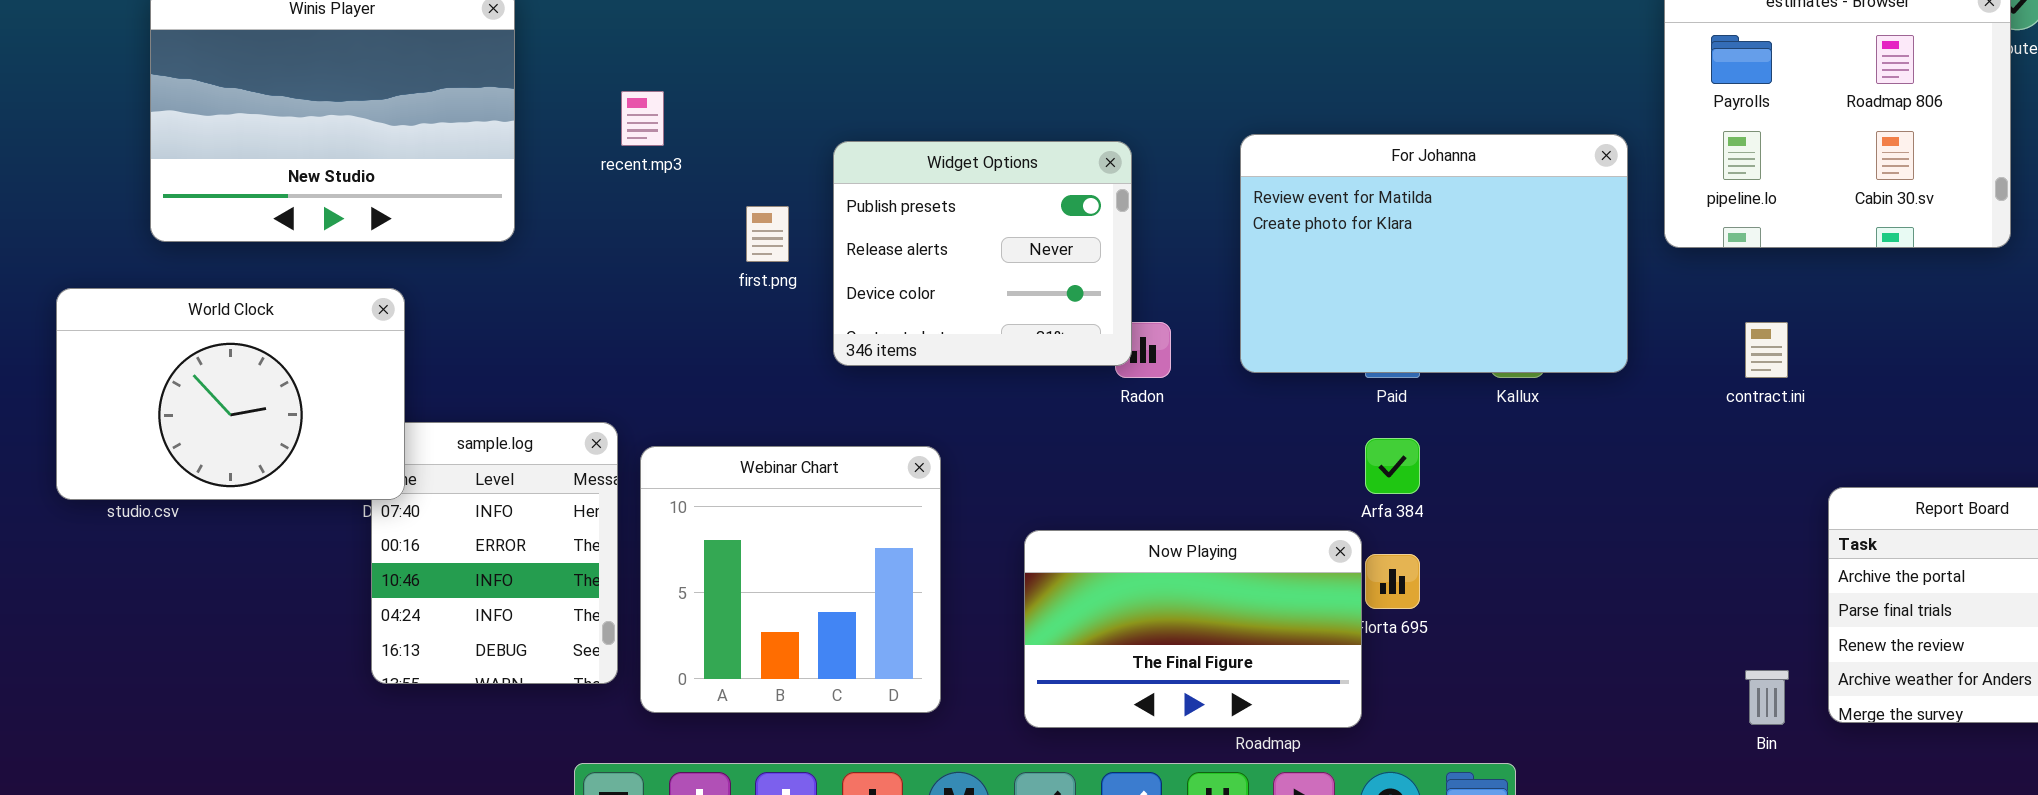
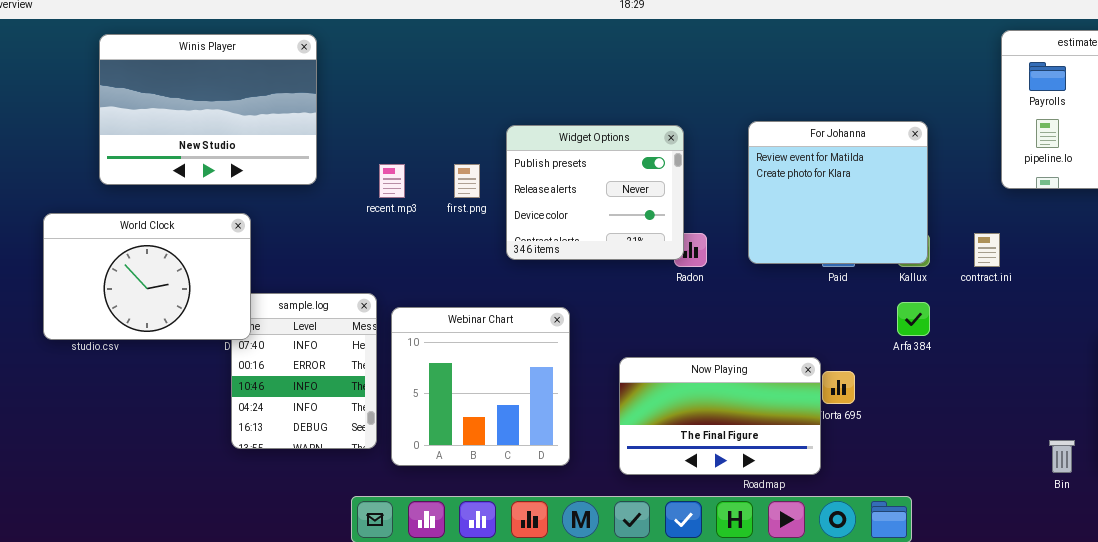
recent.mp3: [621,91,664,146] -> [379,164,405,198], moved
For Johanna: [1240,134,1628,373] -> [748,121,928,264], resized
contract.ini: [1745,322,1788,378] -> [974,233,1000,267], moved
Arfa 384: [1365,438,1420,494] -> [897,302,930,336], moved

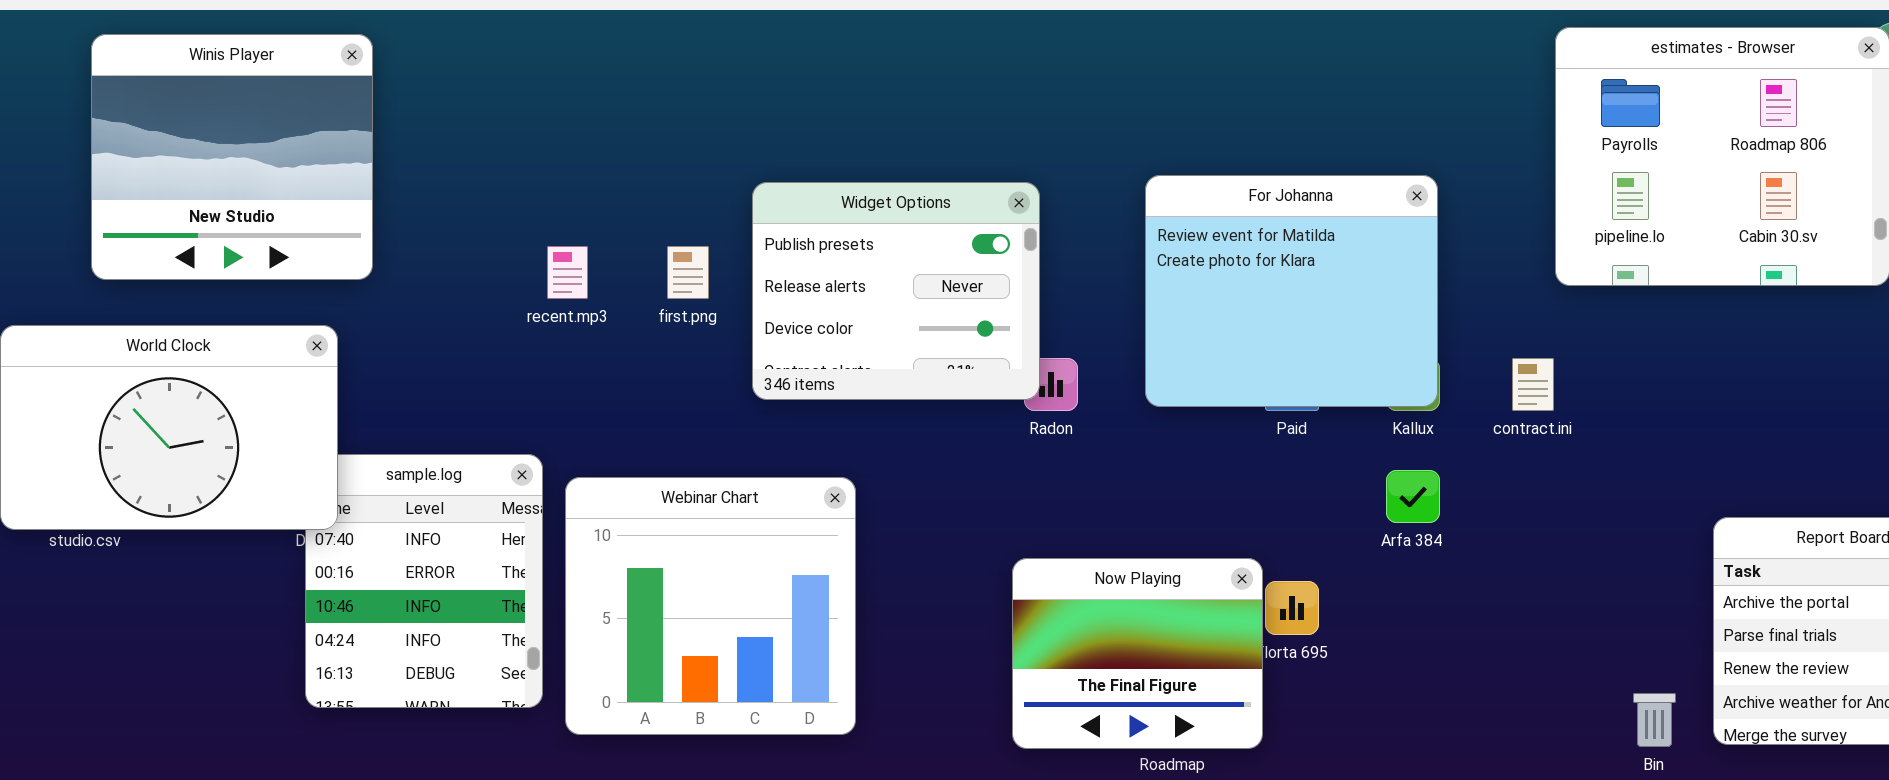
Winis Player: [99,34,317,185] -> [91,34,373,280], resized
Now Playing: [619,357,821,475] -> [1012,558,1263,749], resized

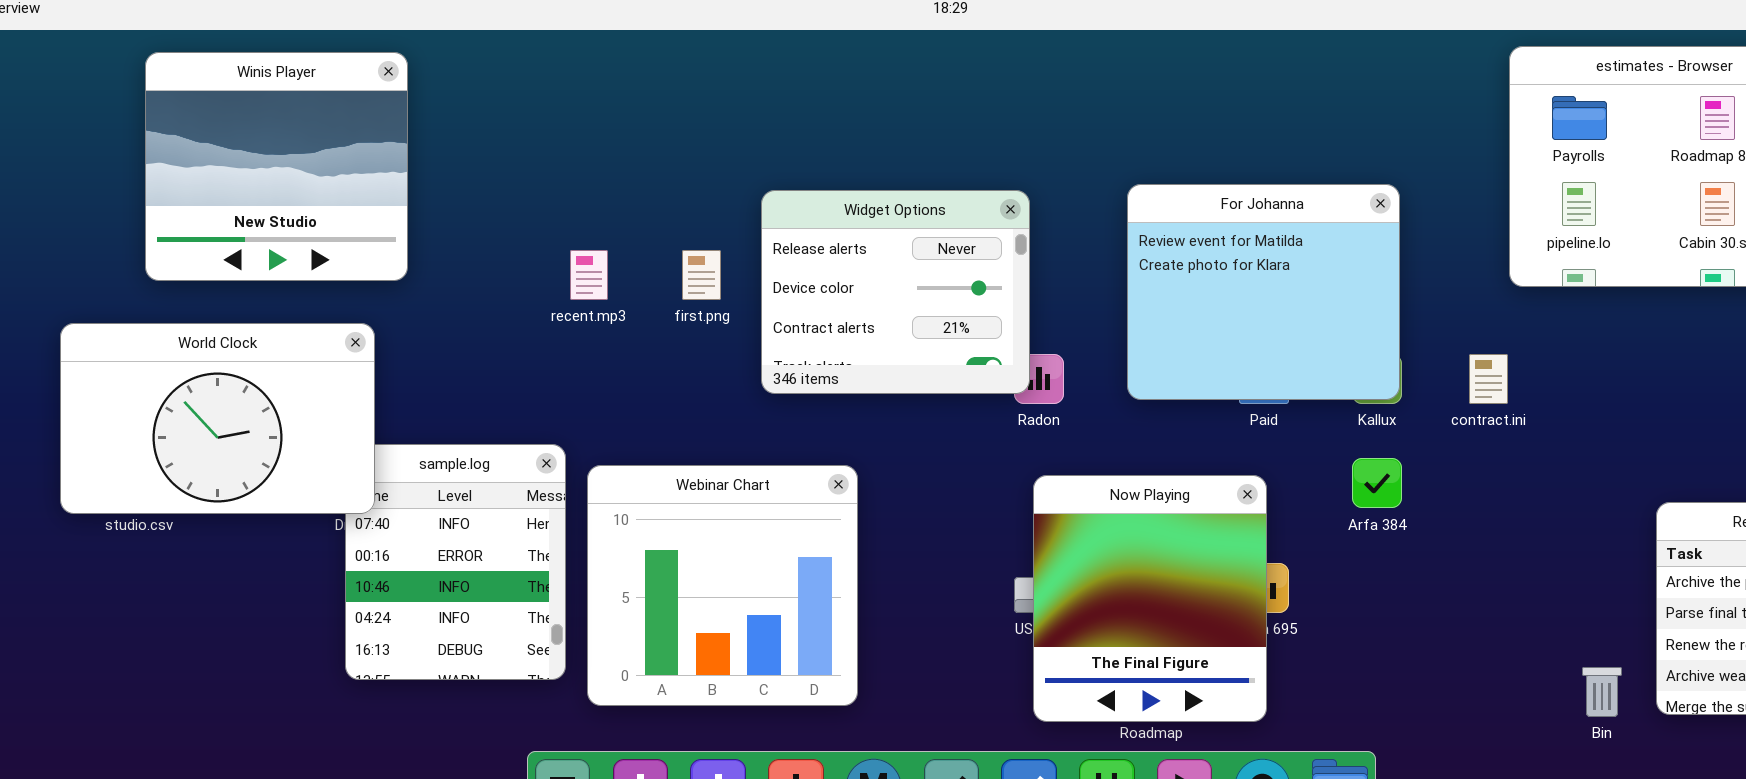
Widget Options: [752,182,1040,400] -> [761,190,1030,394], scrolled down 1 row
Now Playing: [1012,558,1263,749] -> [1033,475,1267,722], moved, resized

